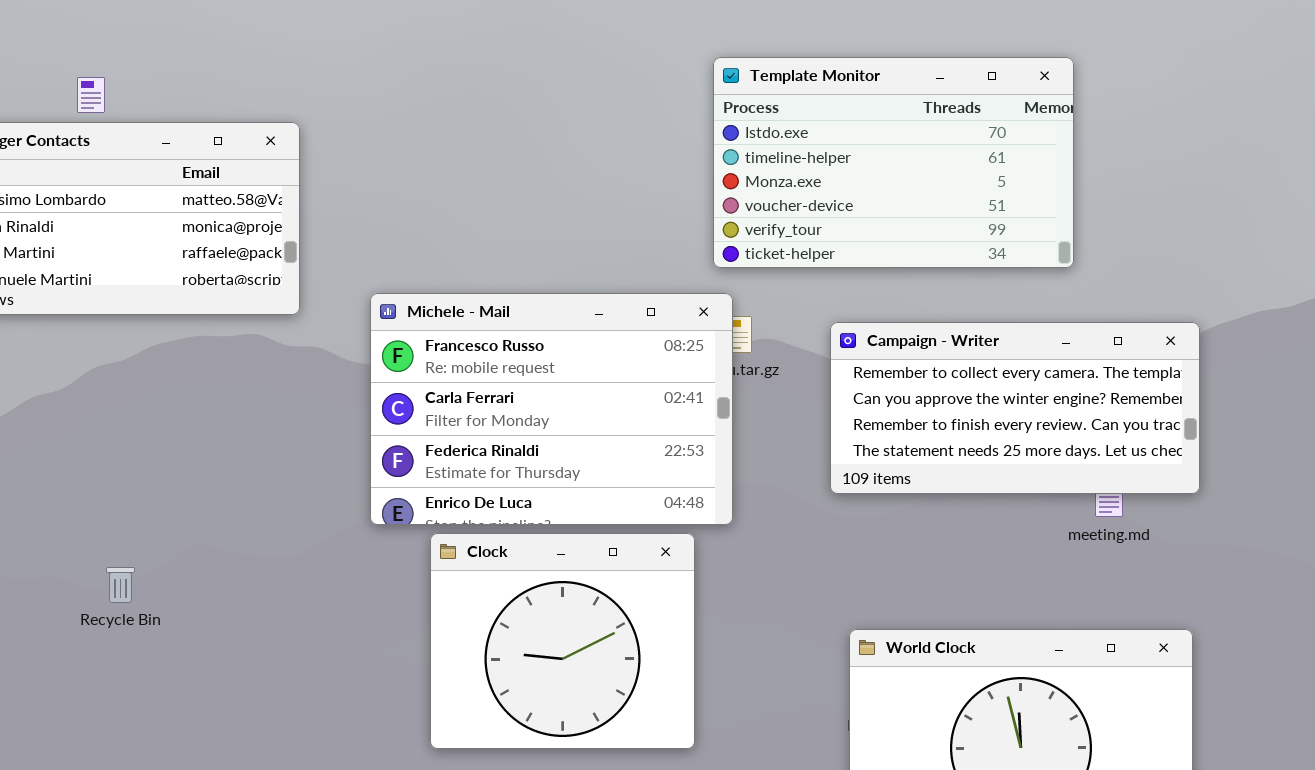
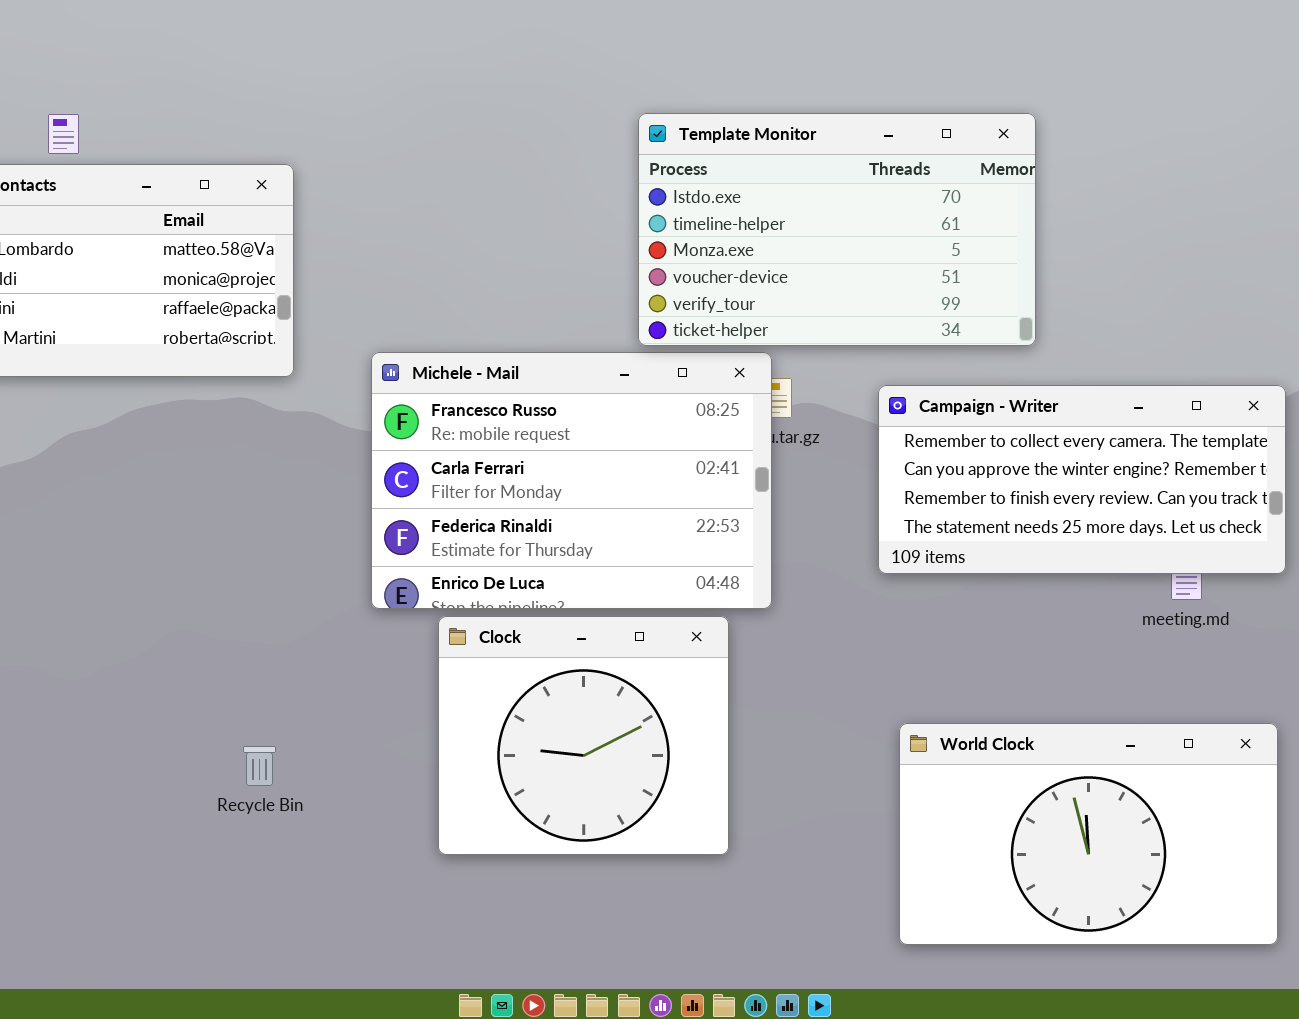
Template Monitor: [713,57,1074,268] -> [638,113,1036,346], moved
Recycle Bin: [106,567,135,603] -> [243,746,276,786], moved

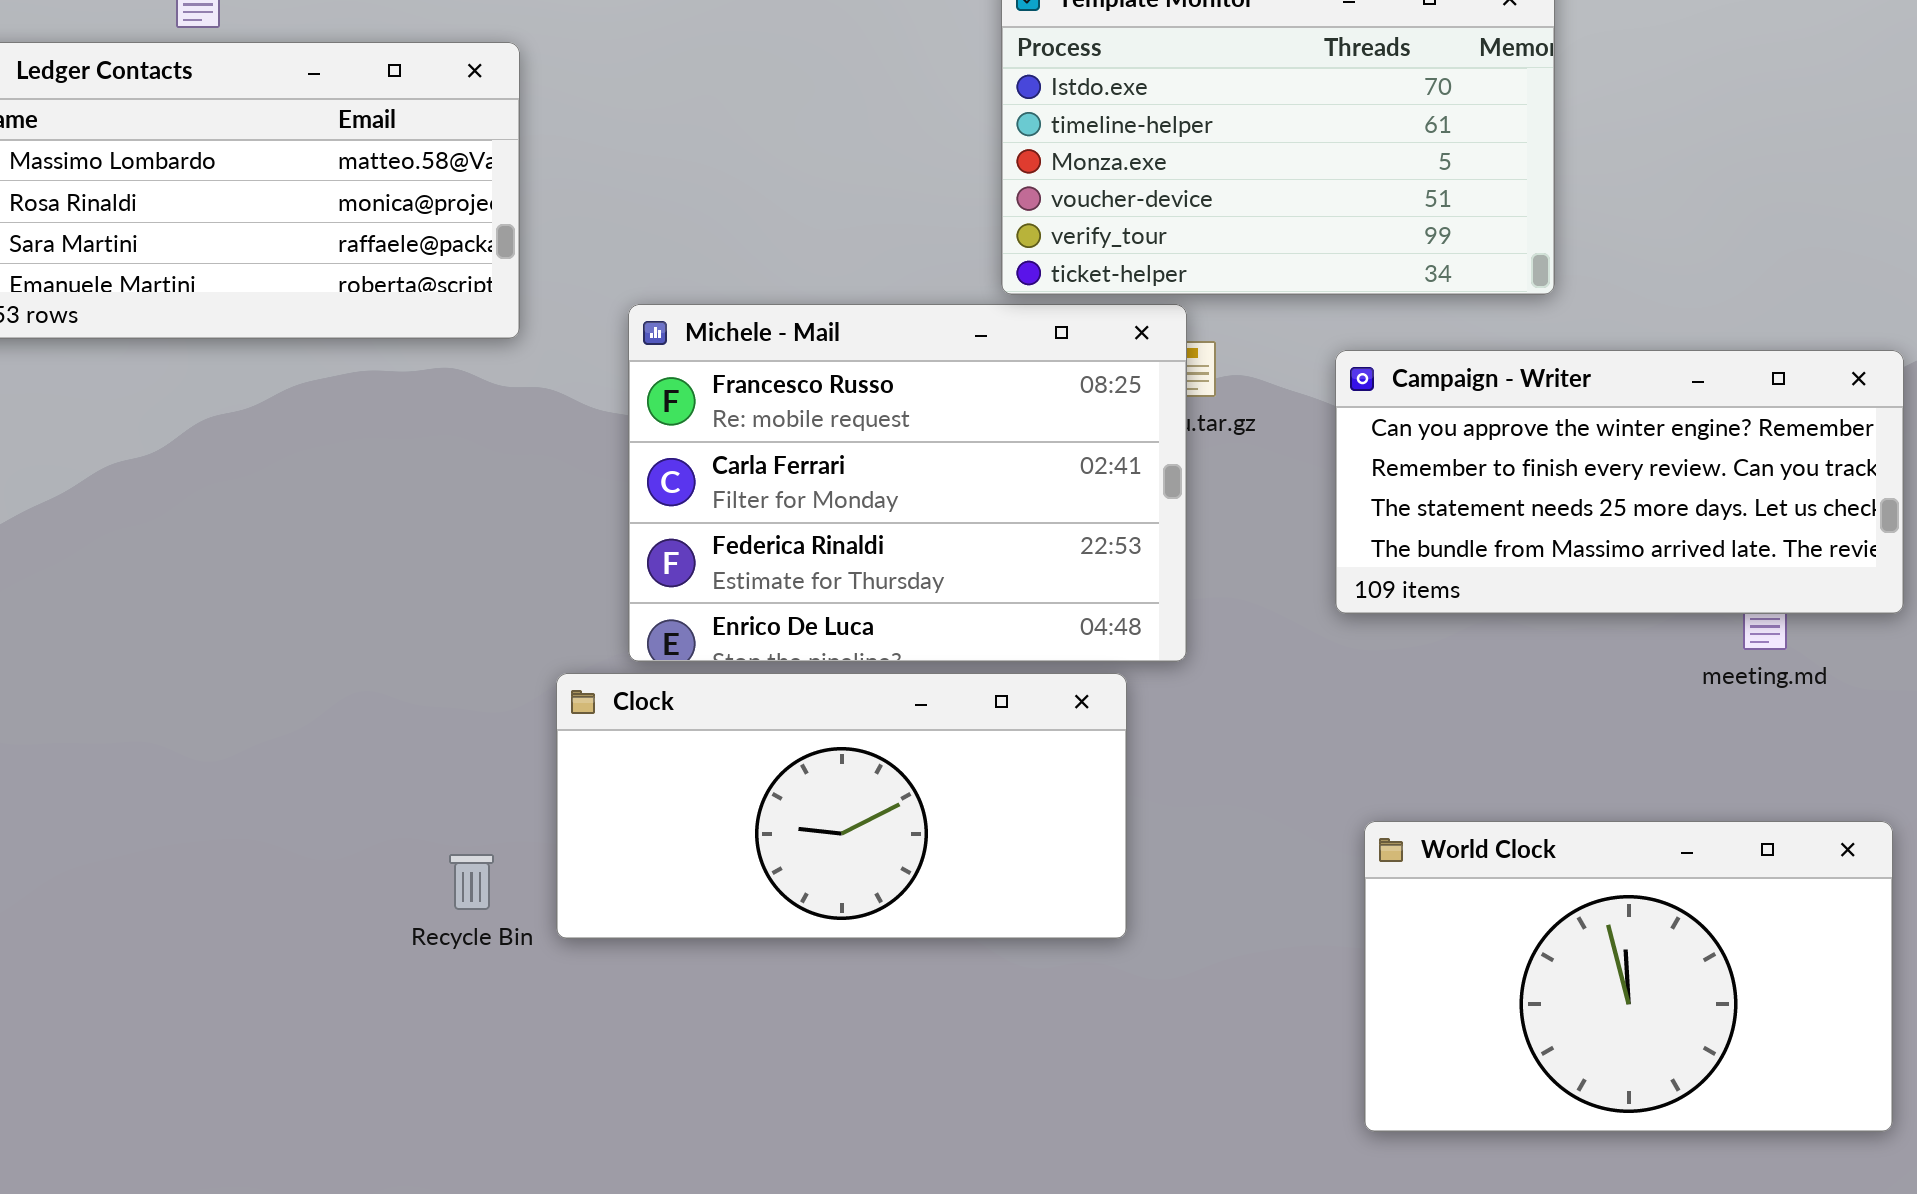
Campaign - Writer: [878,385,1286,574] -> [1335,350,1904,614], scrolled down 1 row
Clock: [438,616,729,855] -> [556,673,1127,939], resized

